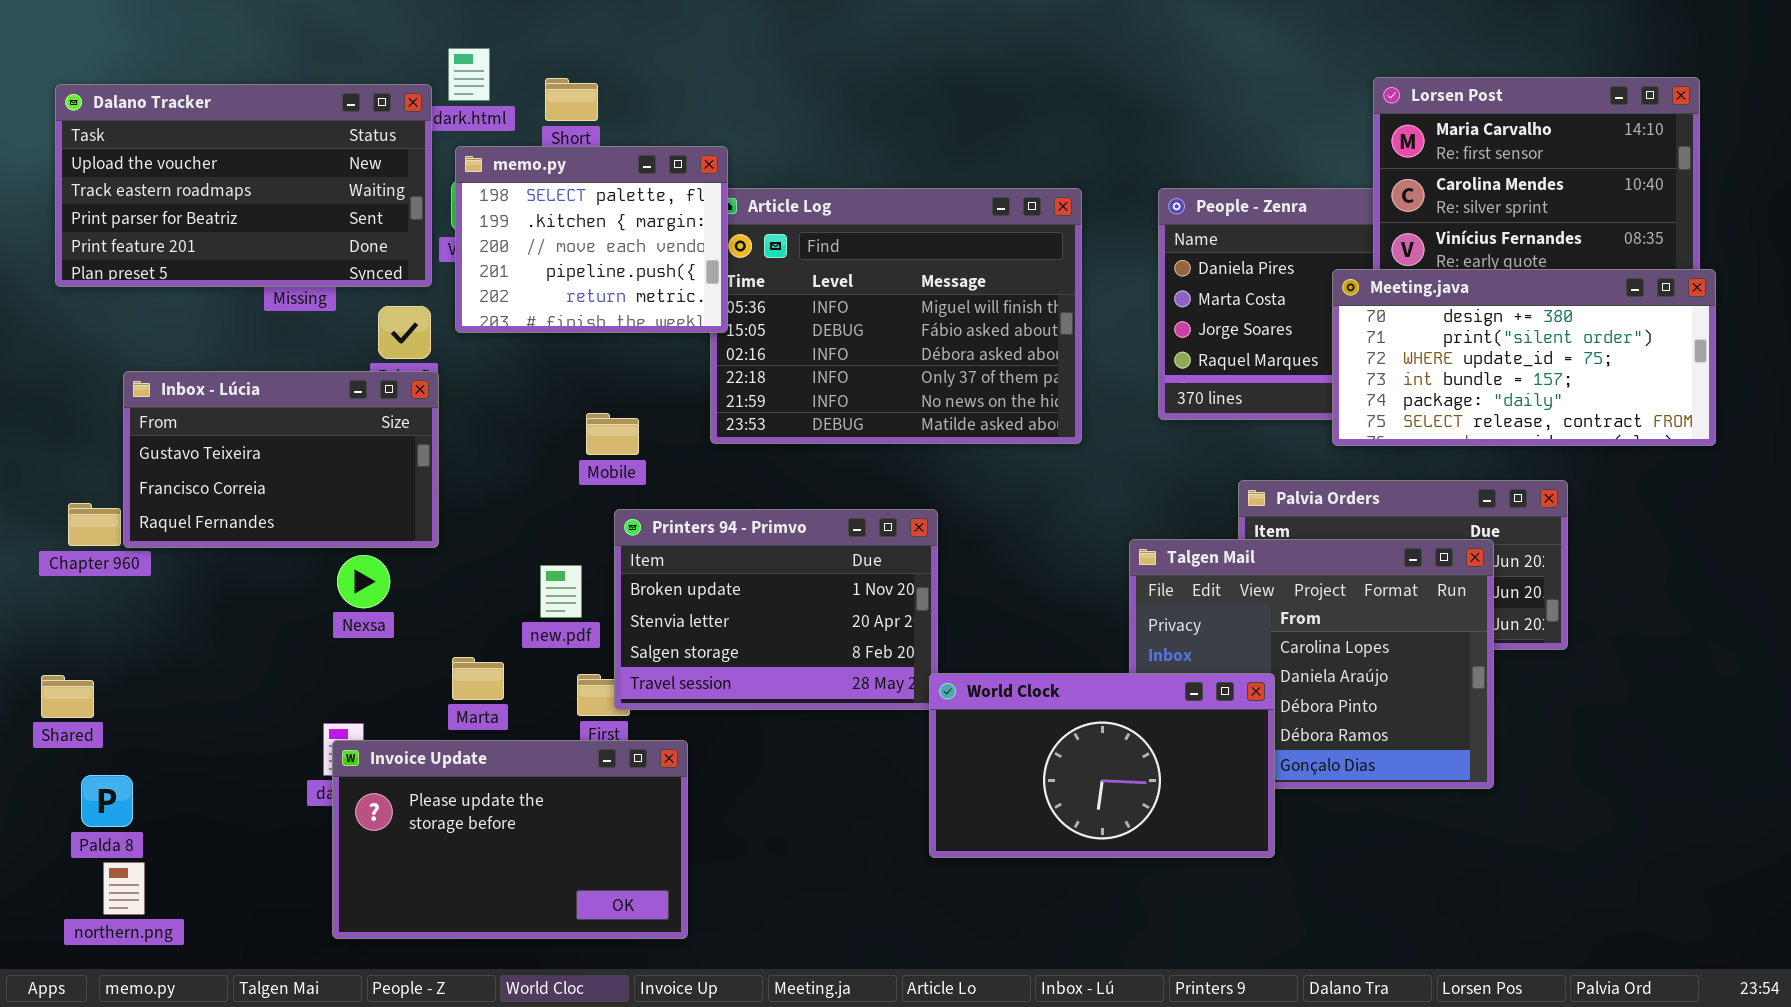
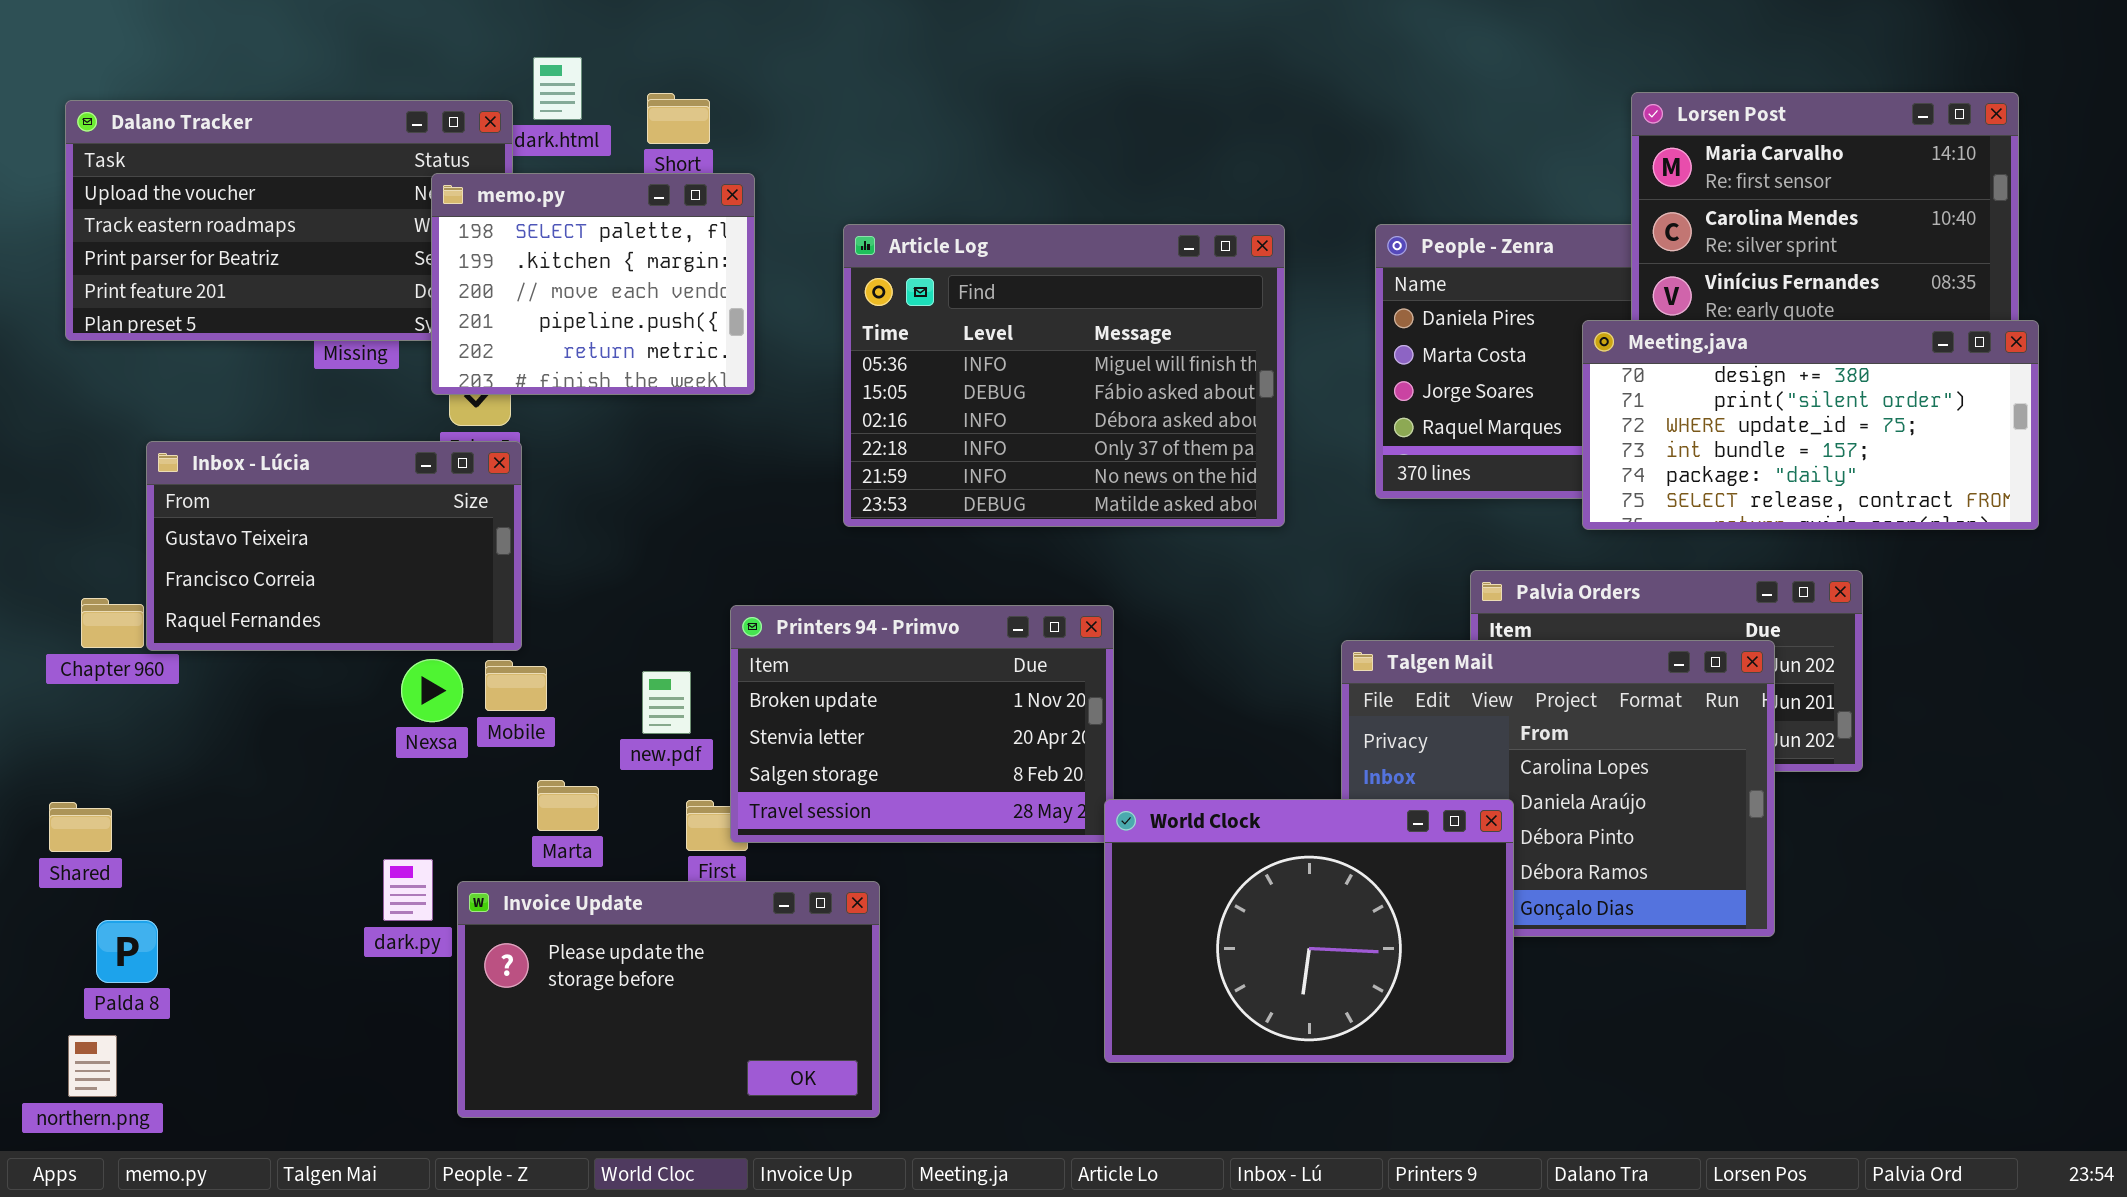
memo.py: [455,146,728,333] -> [431,173,755,395], moved
Mobile: [586,413,639,455] -> [485,660,547,711], moved
World Clock: [929,673,1275,858] -> [1104,799,1514,1063], resized
Invoice Update: [332,740,688,939] -> [457,881,880,1118], moved
northern.png: [103,862,145,915] -> [68,1035,117,1097], moved

